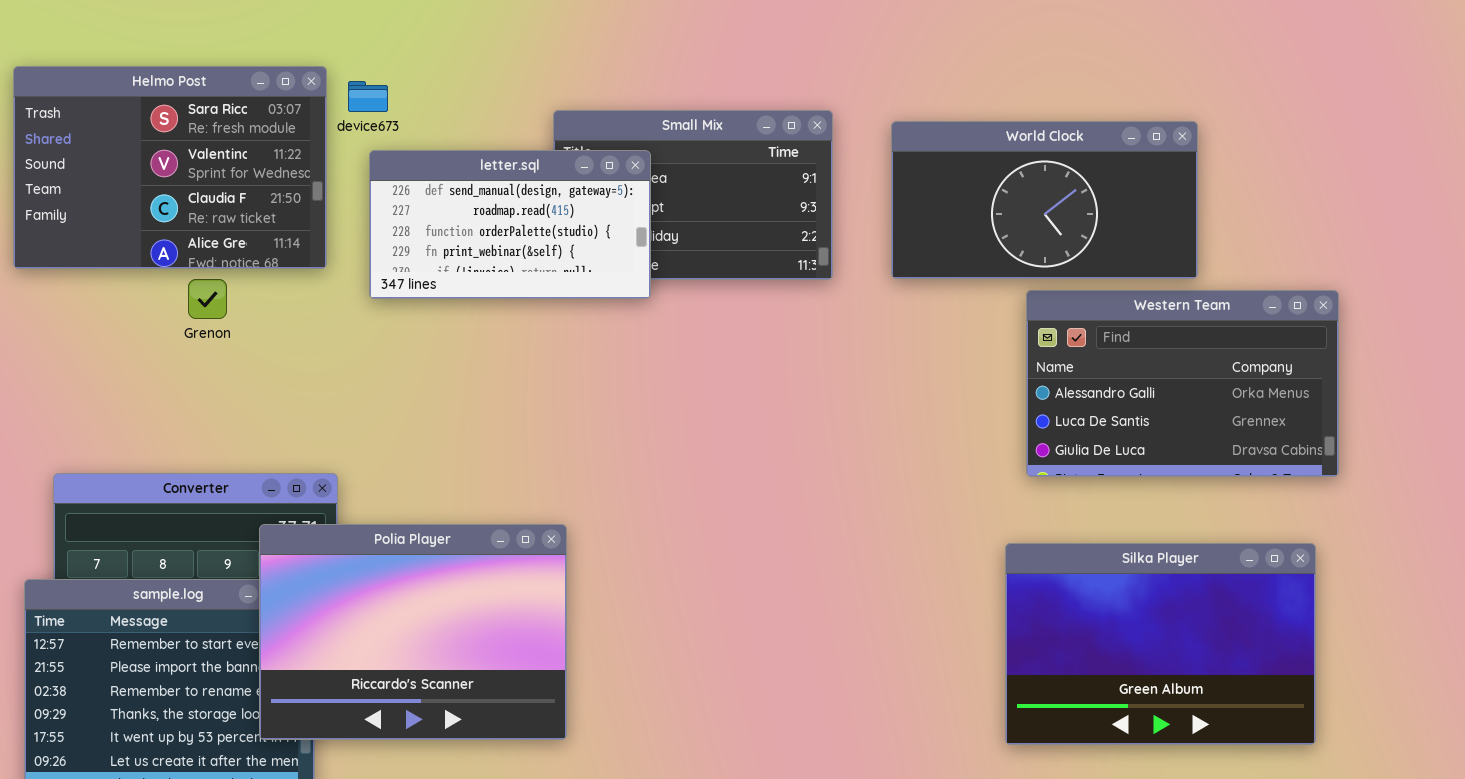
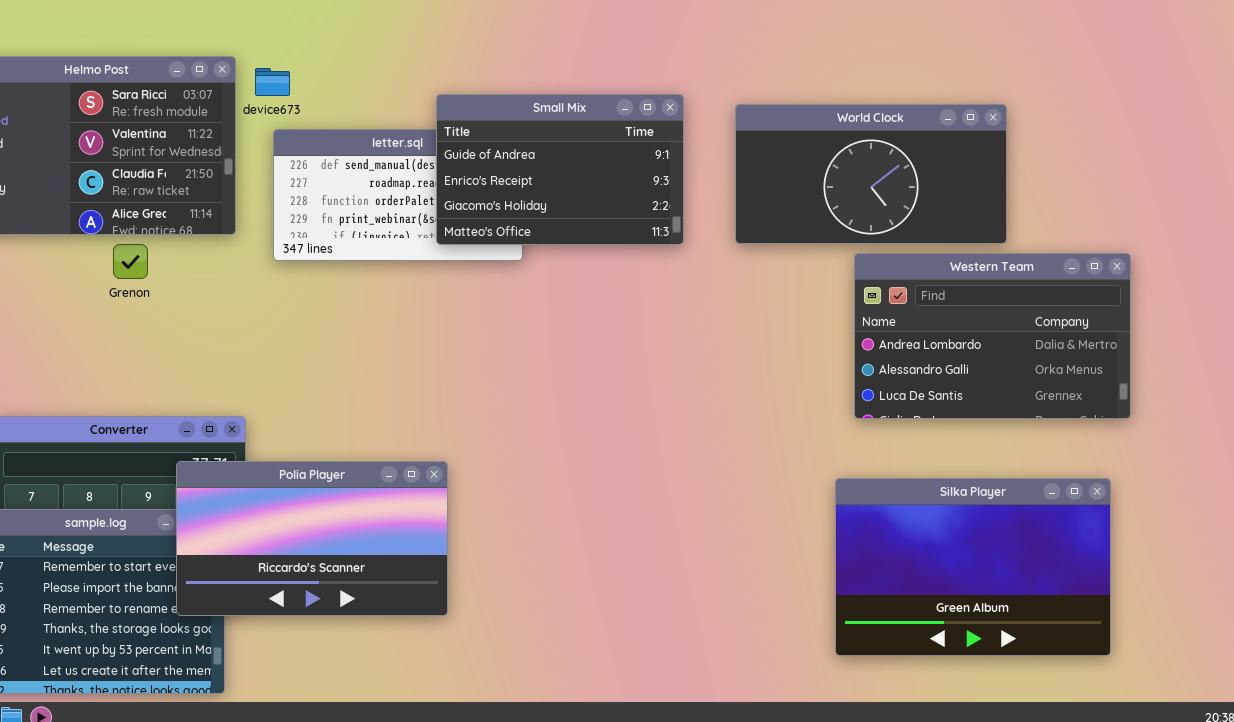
Small Mix: [553,110,833,280] -> [436,94,684,245], raised
Western Team: [1026,290,1339,477] -> [854,253,1131,419], scrolled up 1 row
Polia Player: [259,524,567,740] -> [176,461,448,616], resized

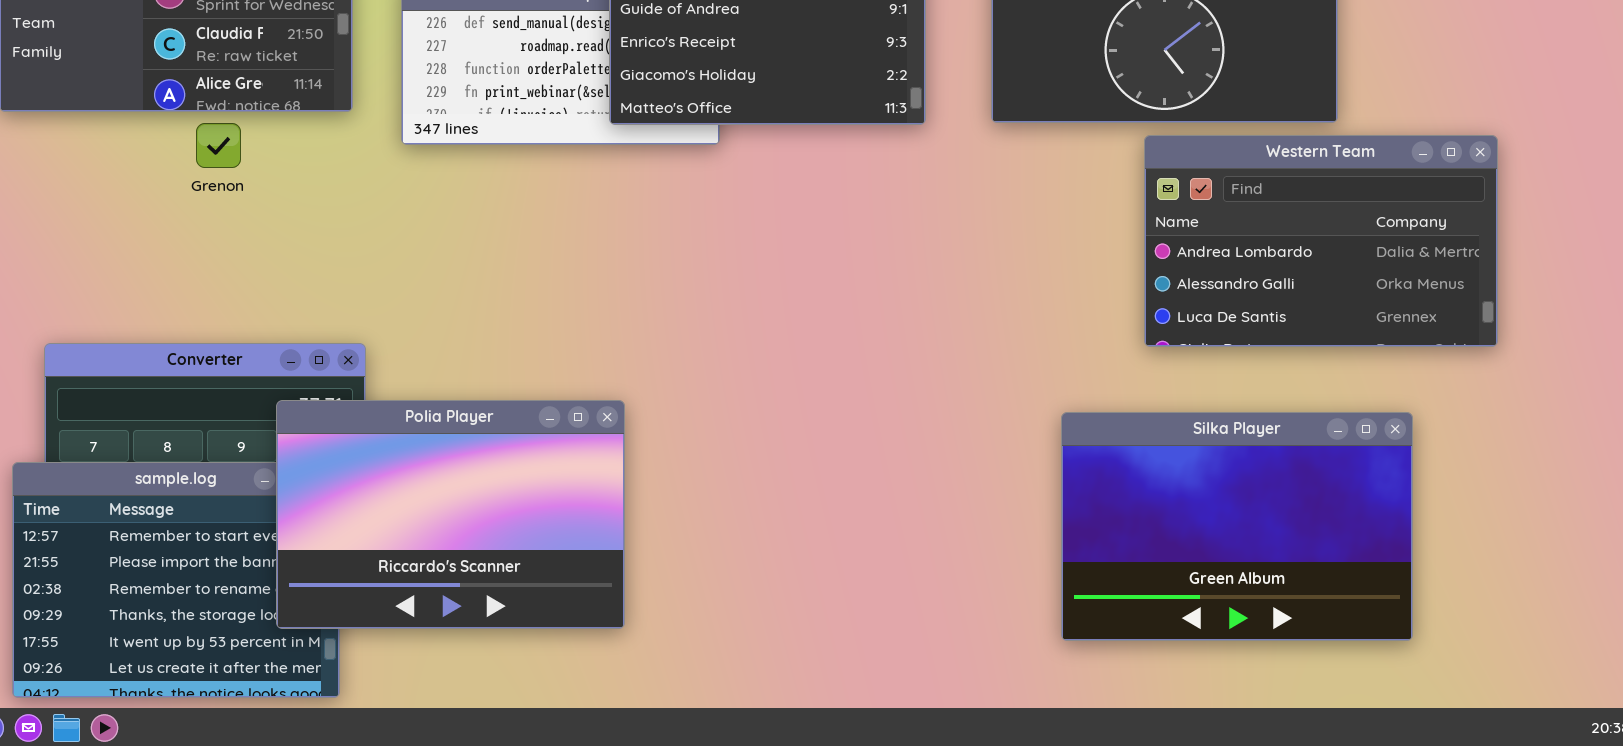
Polia Player: [176,461,448,616] -> [276,400,625,629], resized
Silka Player: [835,478,1111,656] -> [1061,412,1413,641], moved

